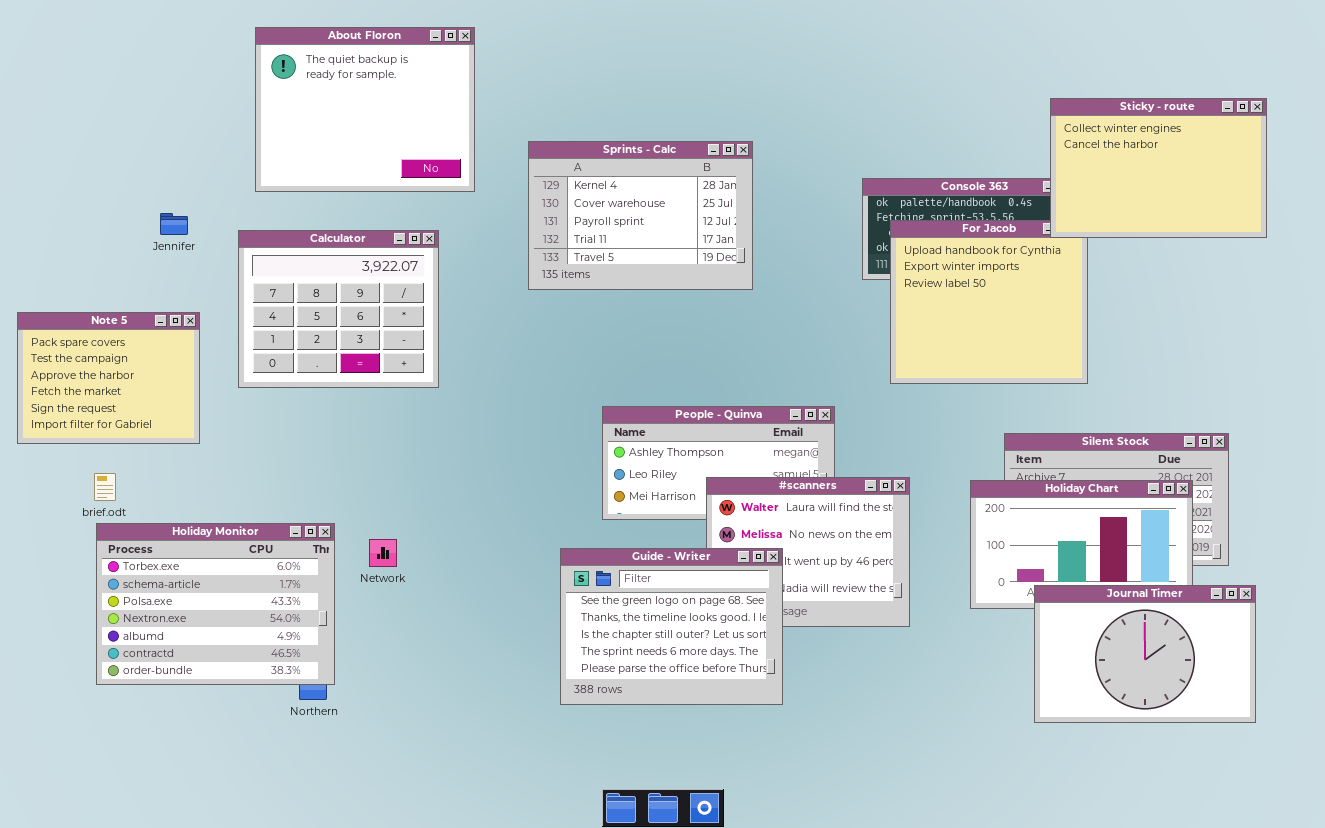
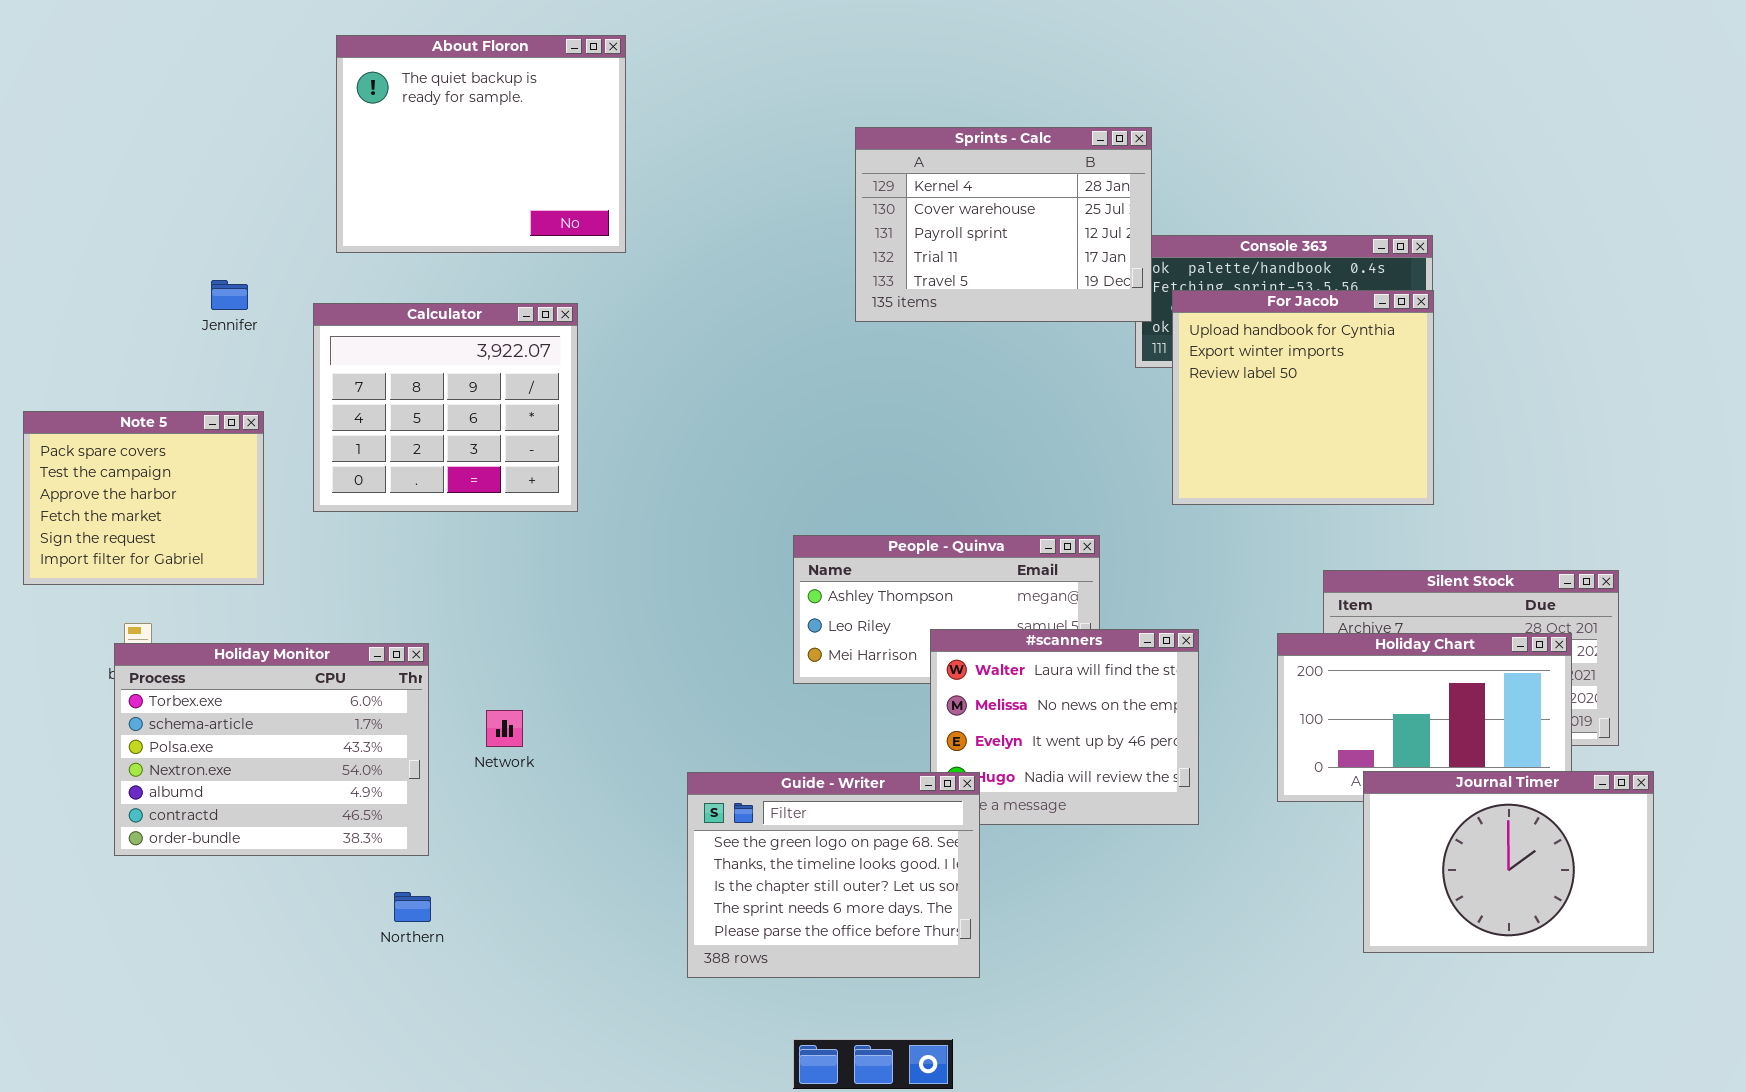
Sticky - route: [1050,98,1267,238] -> none, closed
Sprints - Calc: [528,141,753,290] -> [855,127,1152,322], moved
Holiday Monitor: [96,523,335,685] -> [114,643,429,856], moved
Guide - Writer: [560,548,783,705] -> [687,772,980,978], moved

